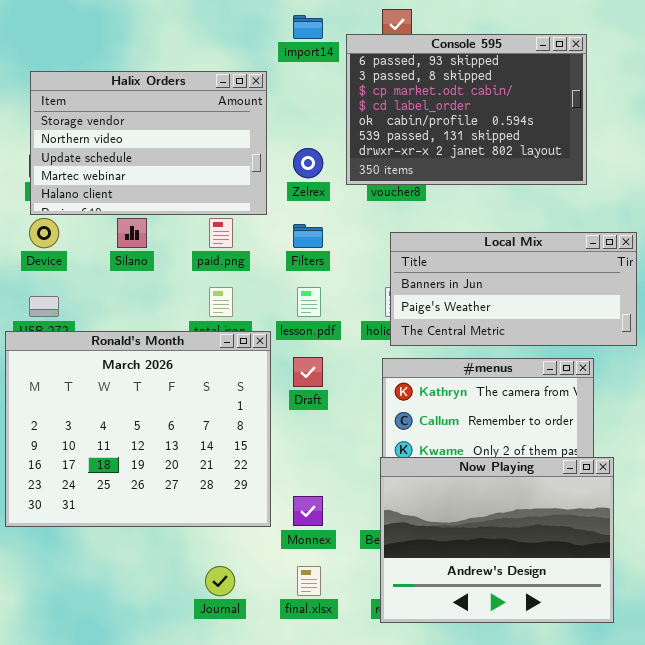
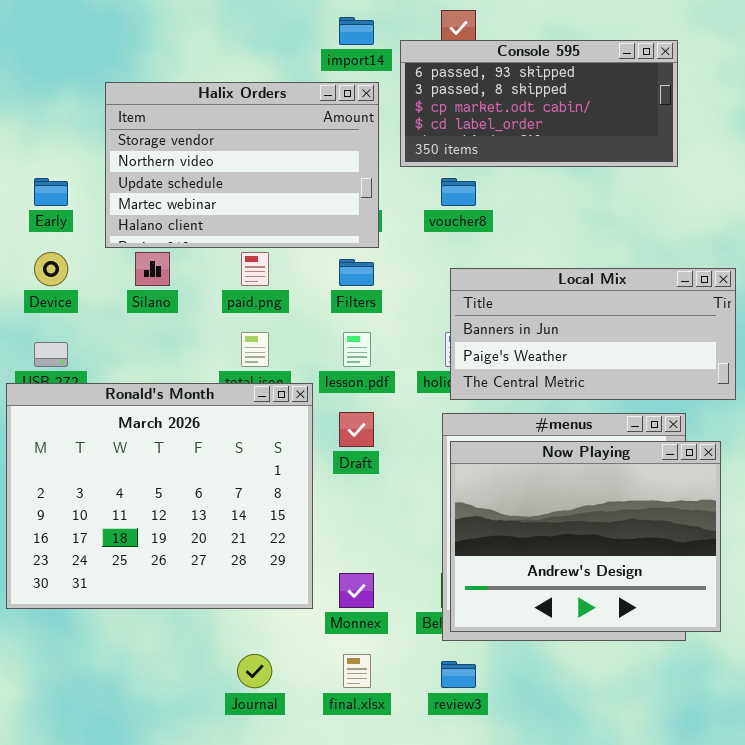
Console 595: [346,34,587,185] -> [400,40,678,167], resized
Halix Orders: [30,71,267,215] -> [105,82,379,248], moved
Now Playing: [380,457,614,623] -> [450,441,721,632], moved

